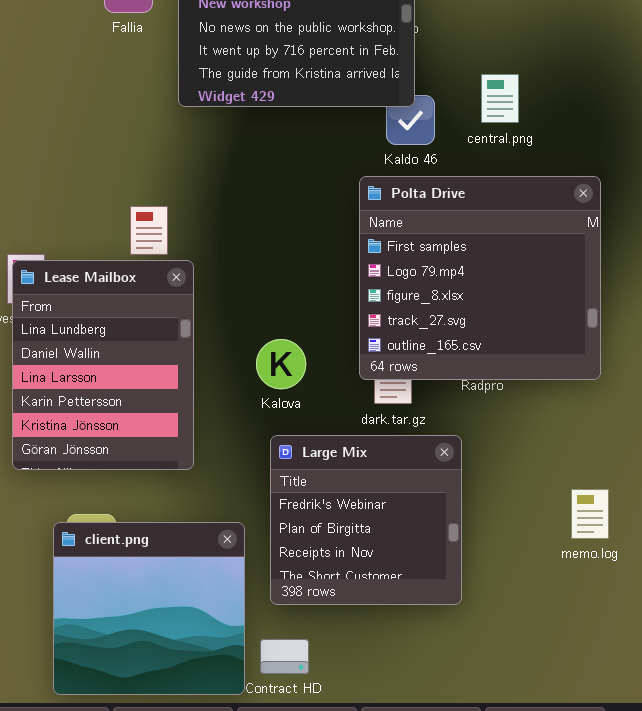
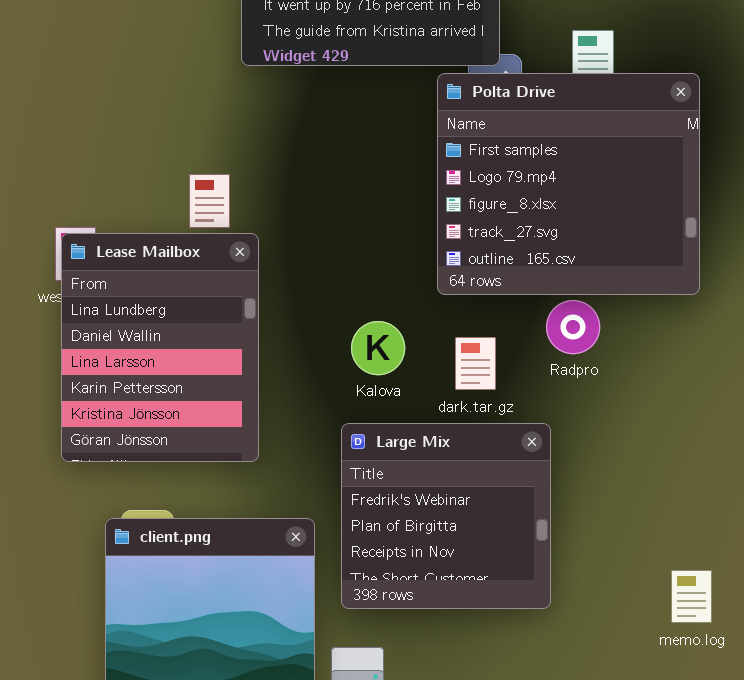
Polta Drive: [359,176,601,380] -> [437,73,700,295], moved
Kalova: [256,339,306,389] -> [351,321,405,375], moved
memo.log: [571,489,609,539] -> [671,570,712,623], moved

